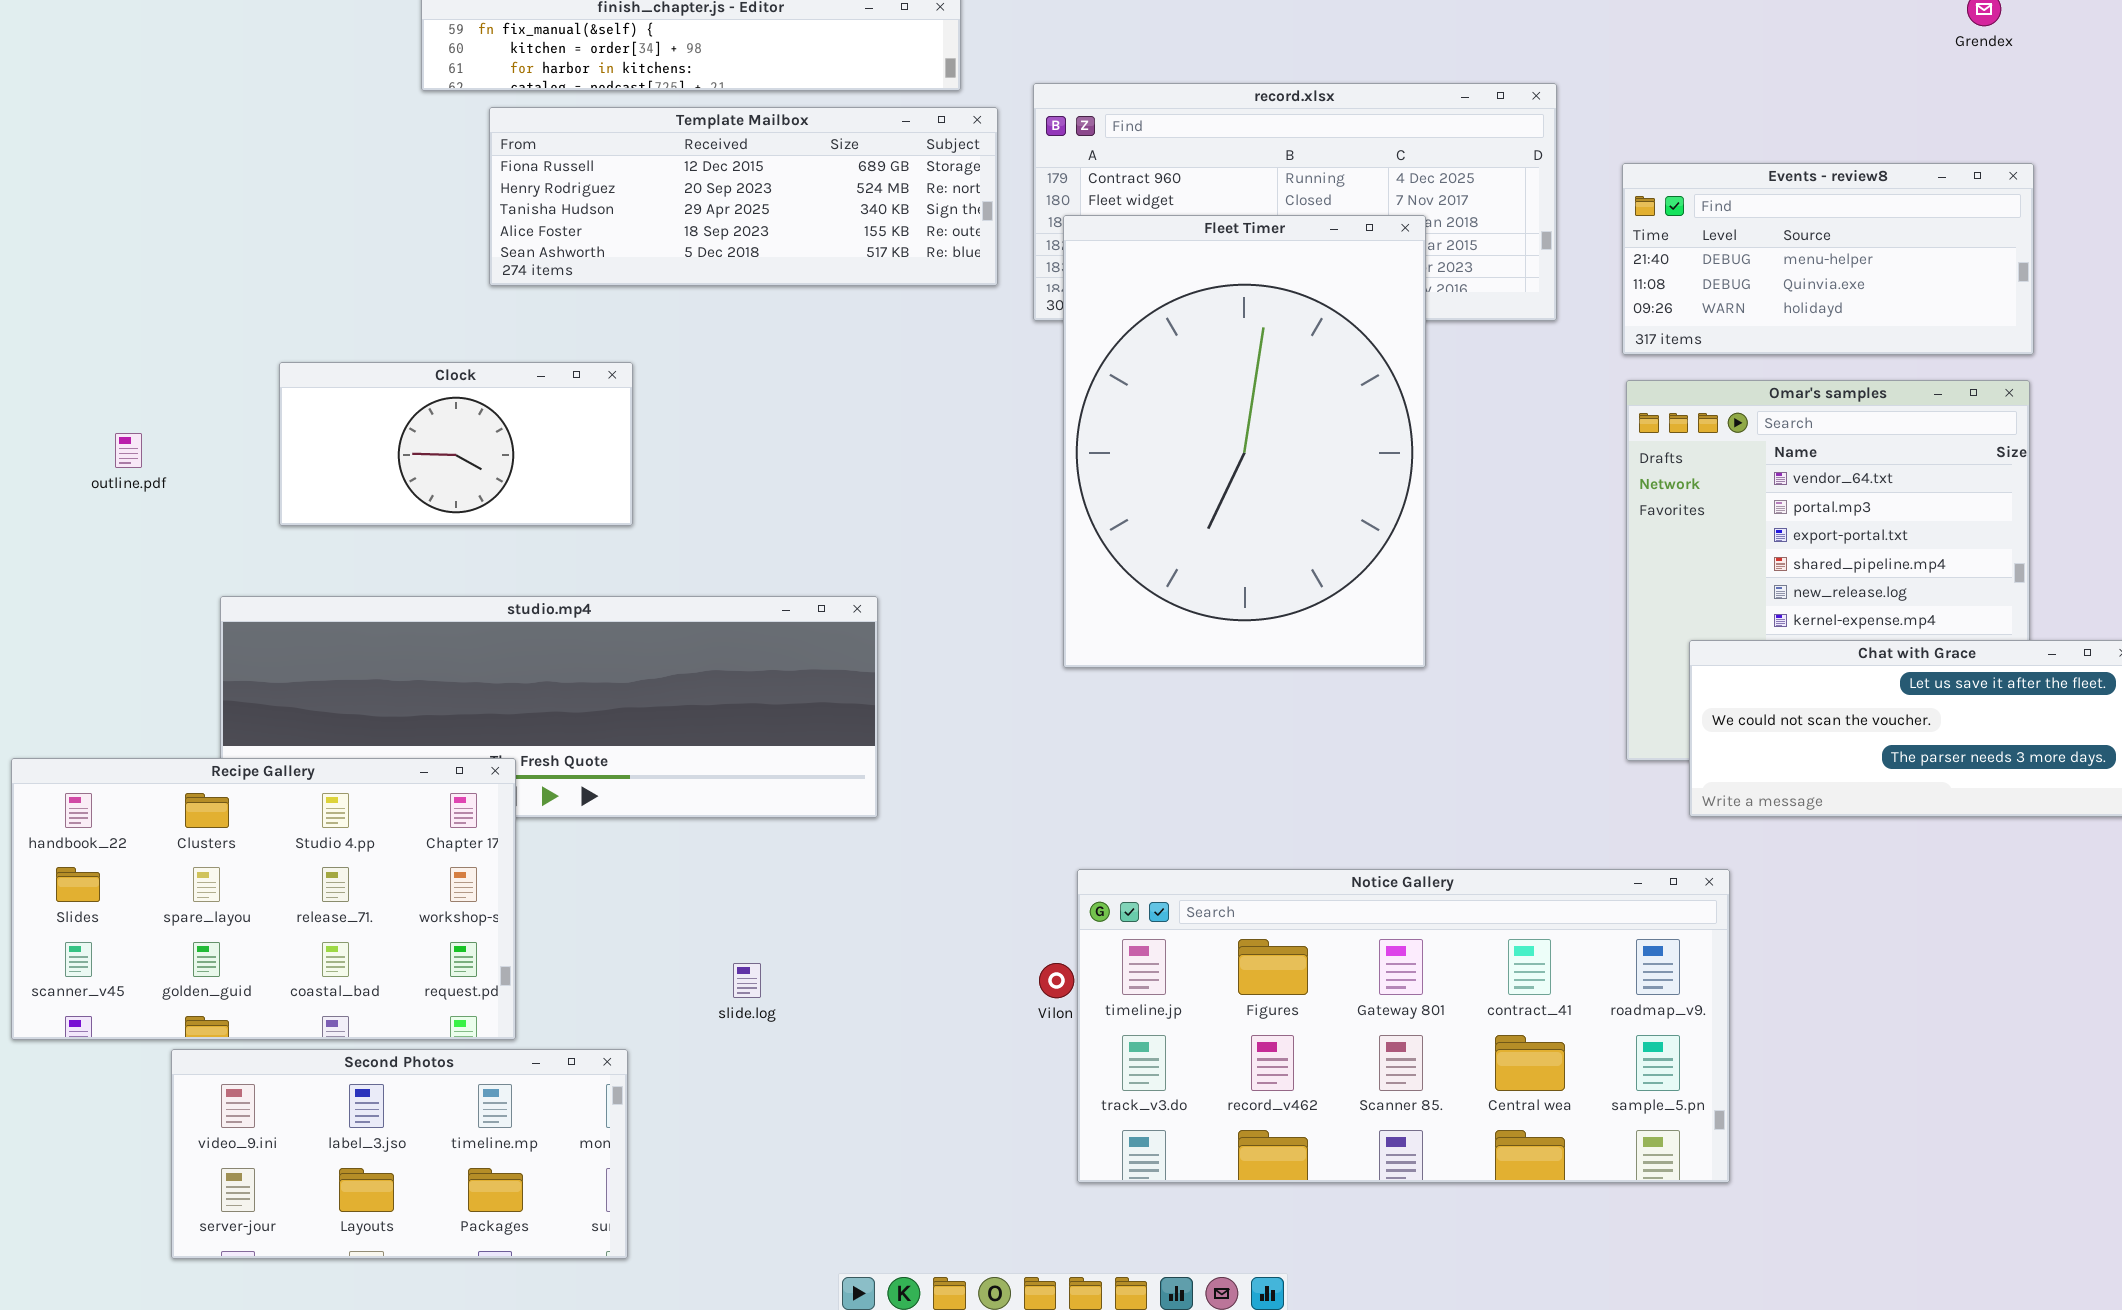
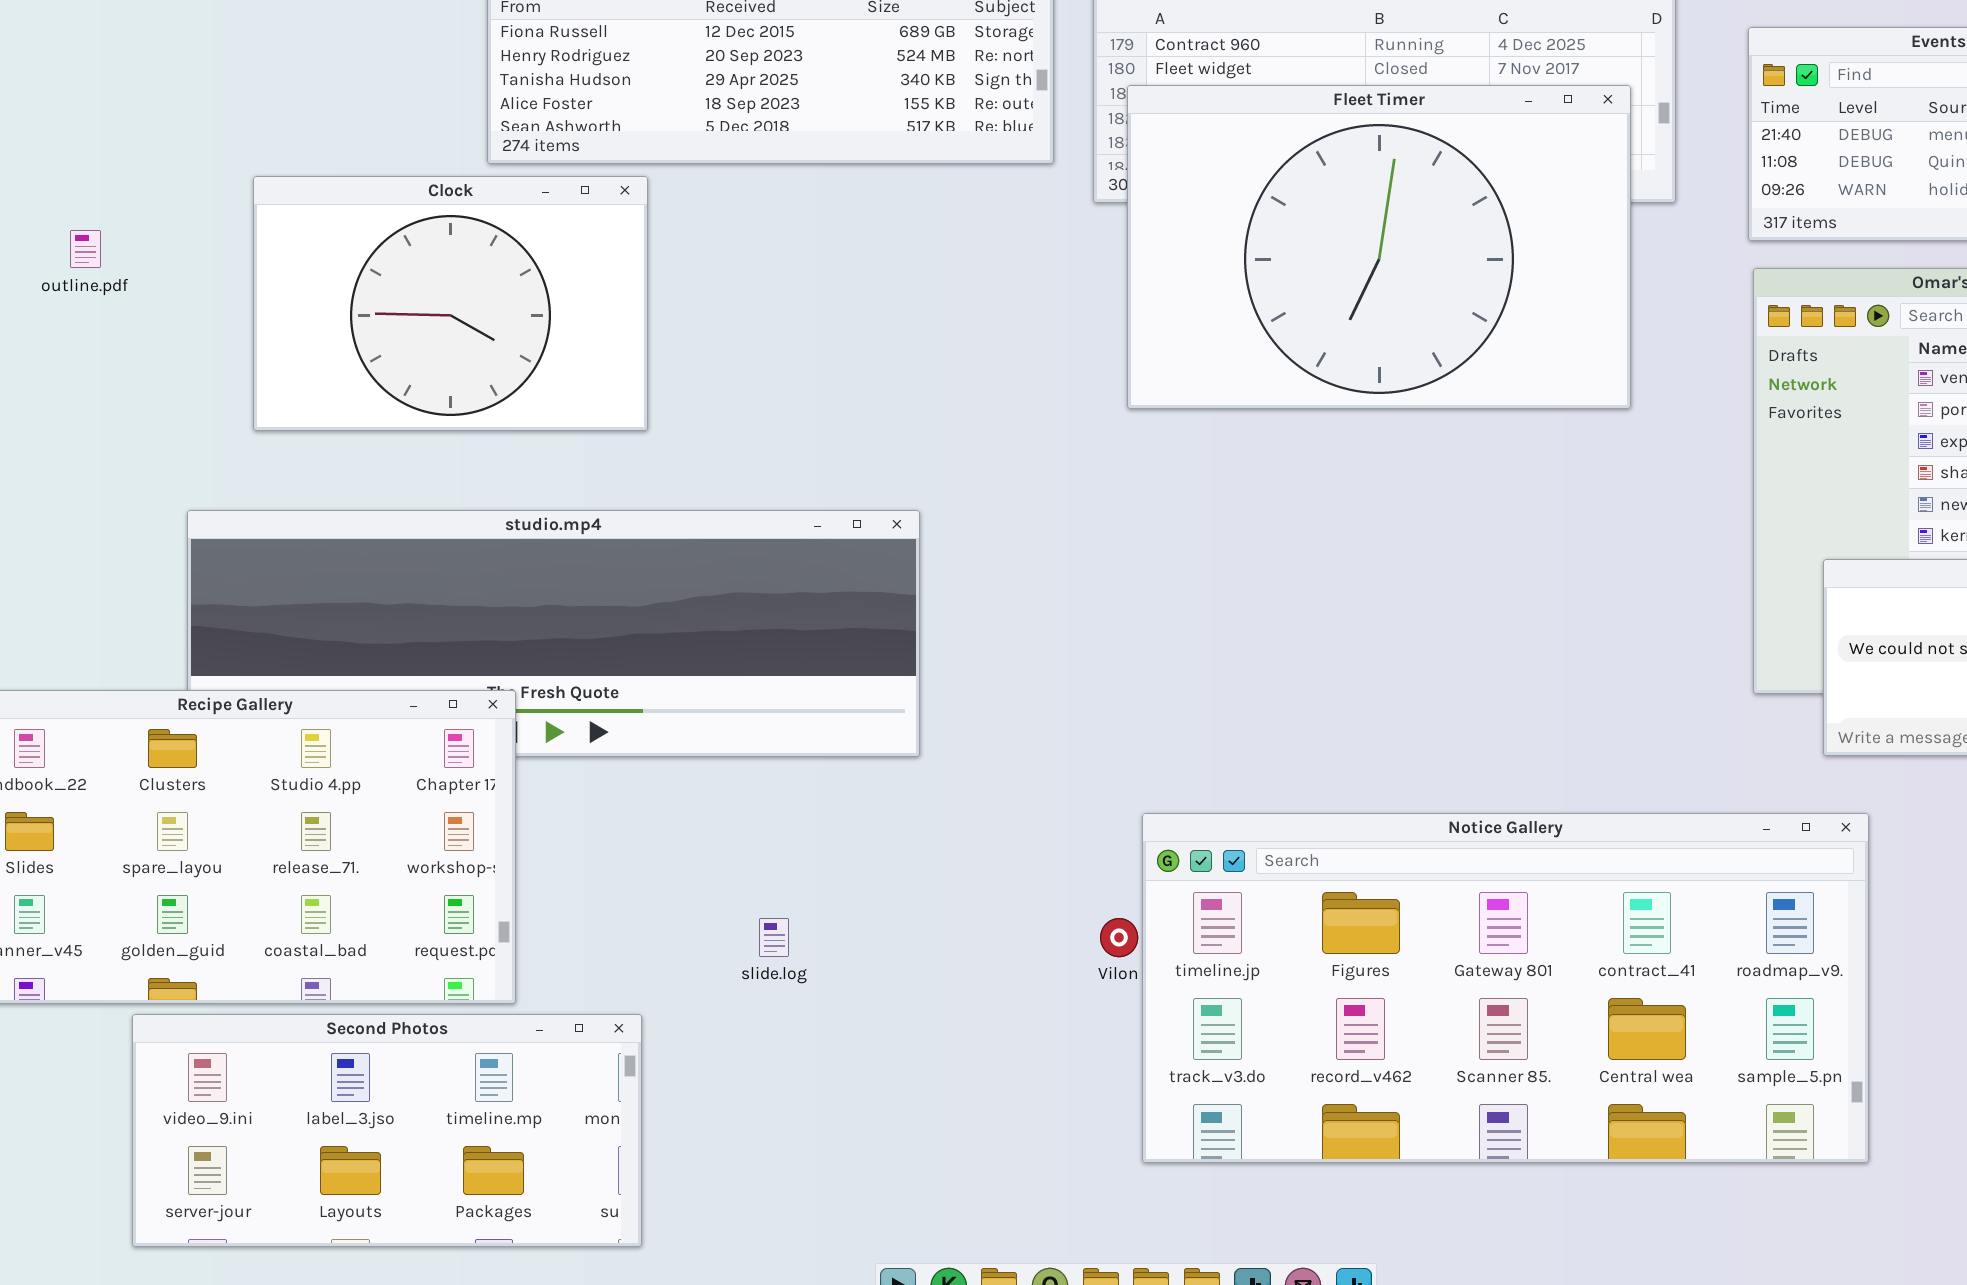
Fleet Timer: [1063,215,1426,668] -> [1127,85,1631,409], resized
Clock: [279,362,633,526] -> [253,176,648,431], resized
outline.pdf: [115,433,142,468] -> [70,230,101,268], moved

